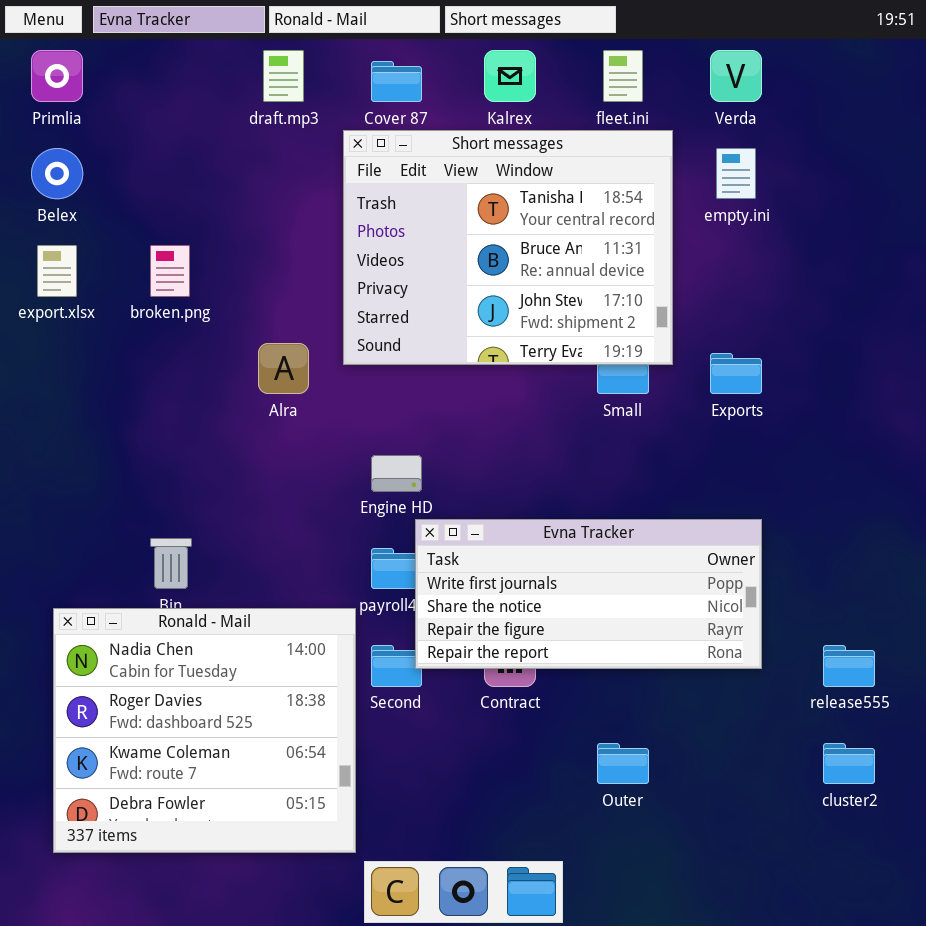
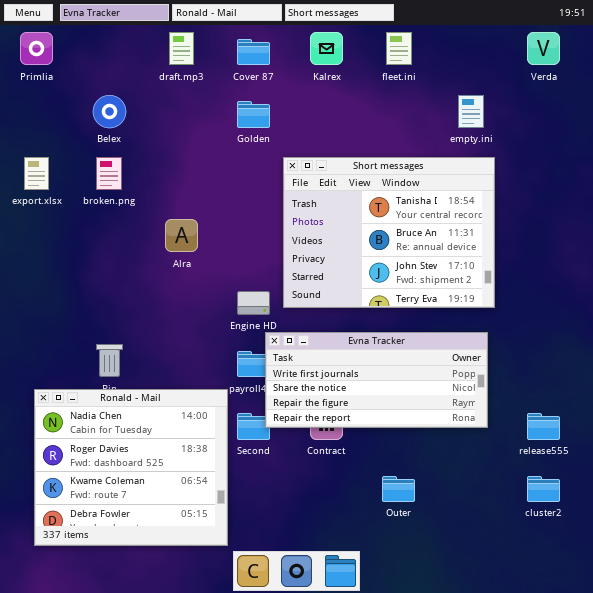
Verda: [710,50,762,102] -> [527,32,560,65], moved
Short messages: [343,130,673,365] -> [283,157,495,308], moved
Belex: [31,148,83,199] -> [93,95,126,128], moved

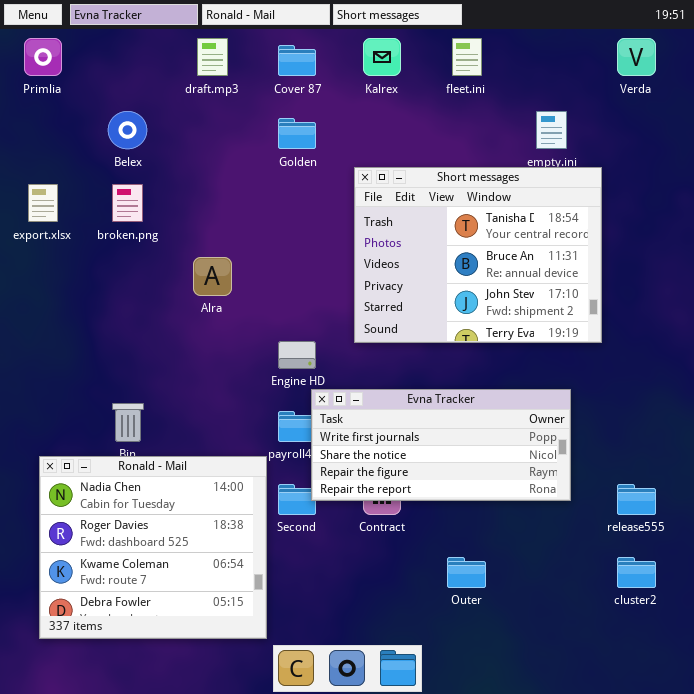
Short messages: [283,157,495,308] -> [354,167,602,343], moved

